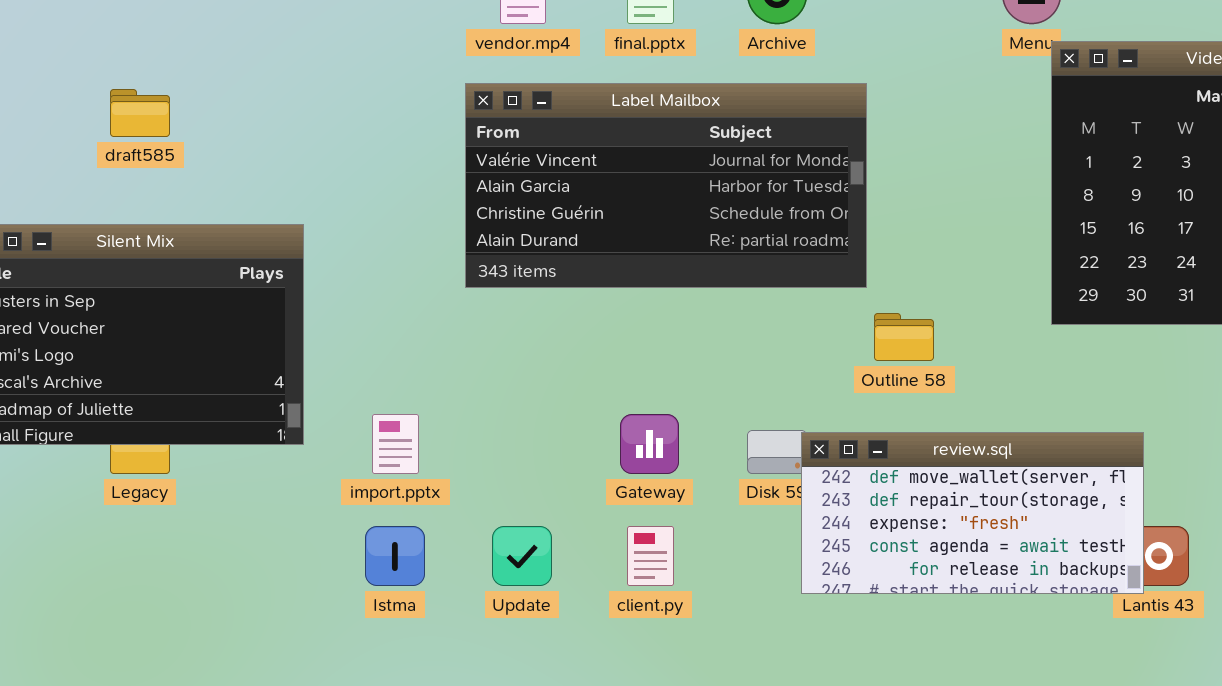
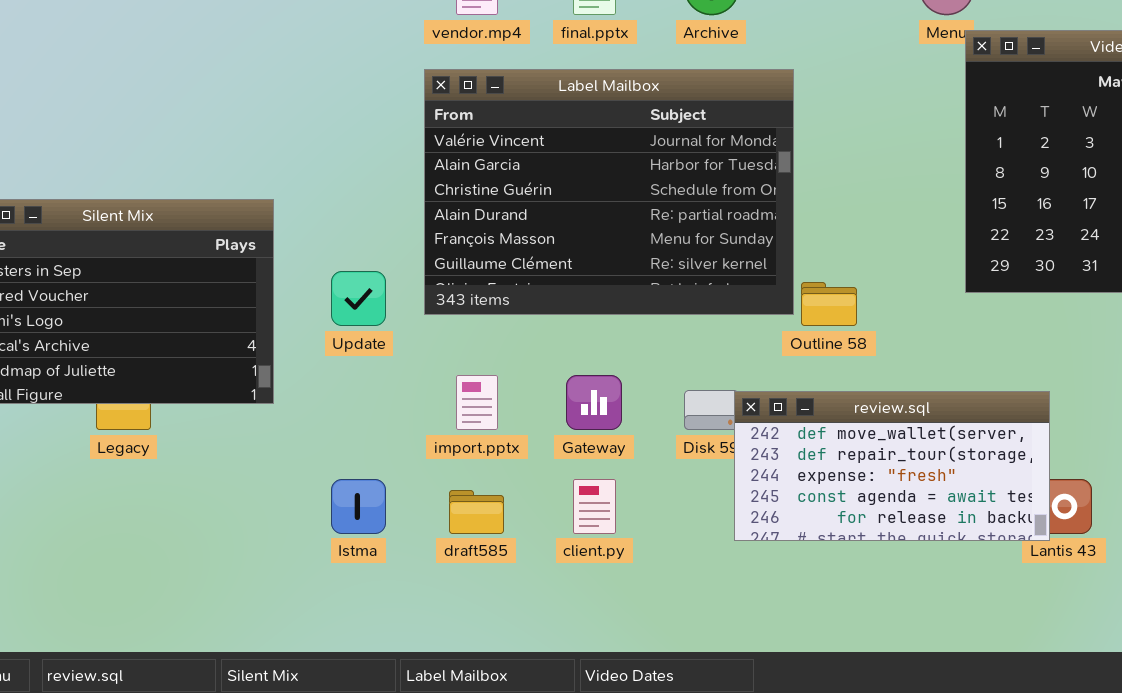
Label Mailbox: [465,83,867,288] -> [424,69,794,315], resized
draft585: [110,89,170,137] -> [449,490,504,534], moved
import.pptx: [372,414,419,474] -> [456,375,498,430], moved
Update: [492,526,552,586] -> [331,271,386,326], moved

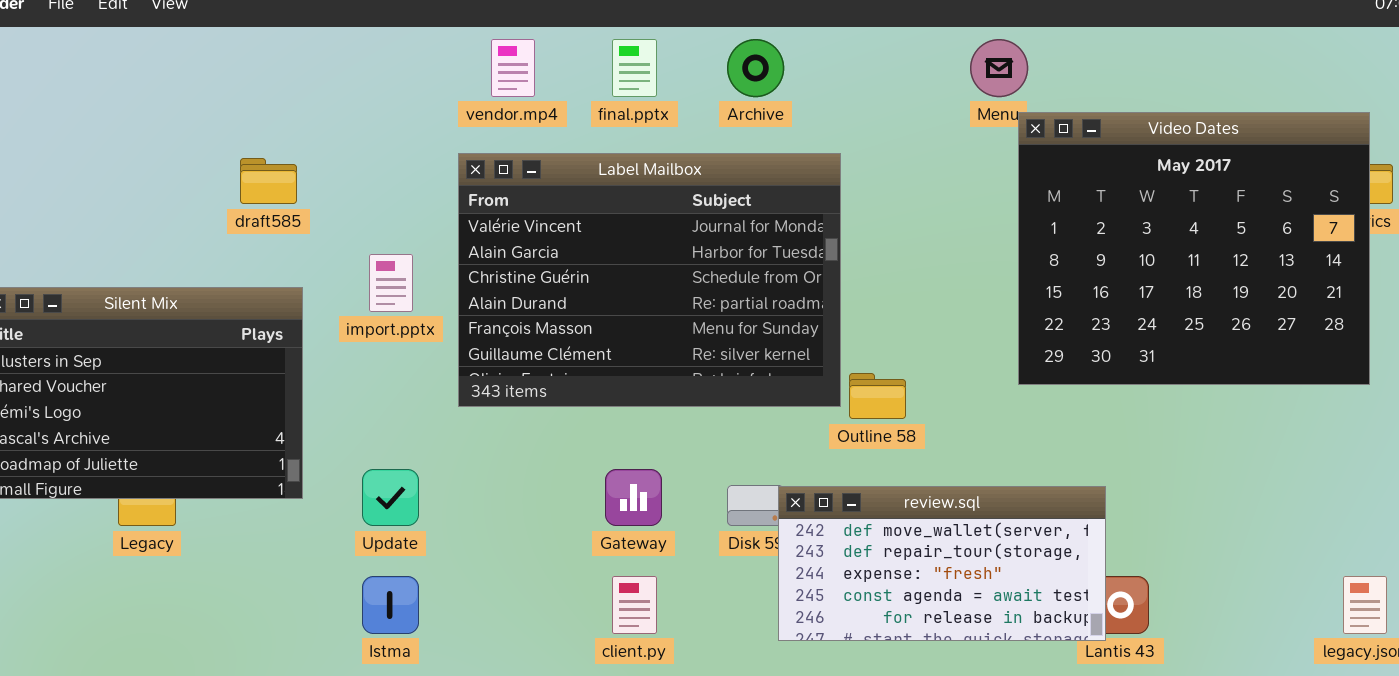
Update: [331,271,386,326] -> [362,469,419,526], moved
import.pptx: [456,375,498,430] -> [369,254,413,312], moved
draft585: [449,490,504,534] -> [240,158,297,204], moved

